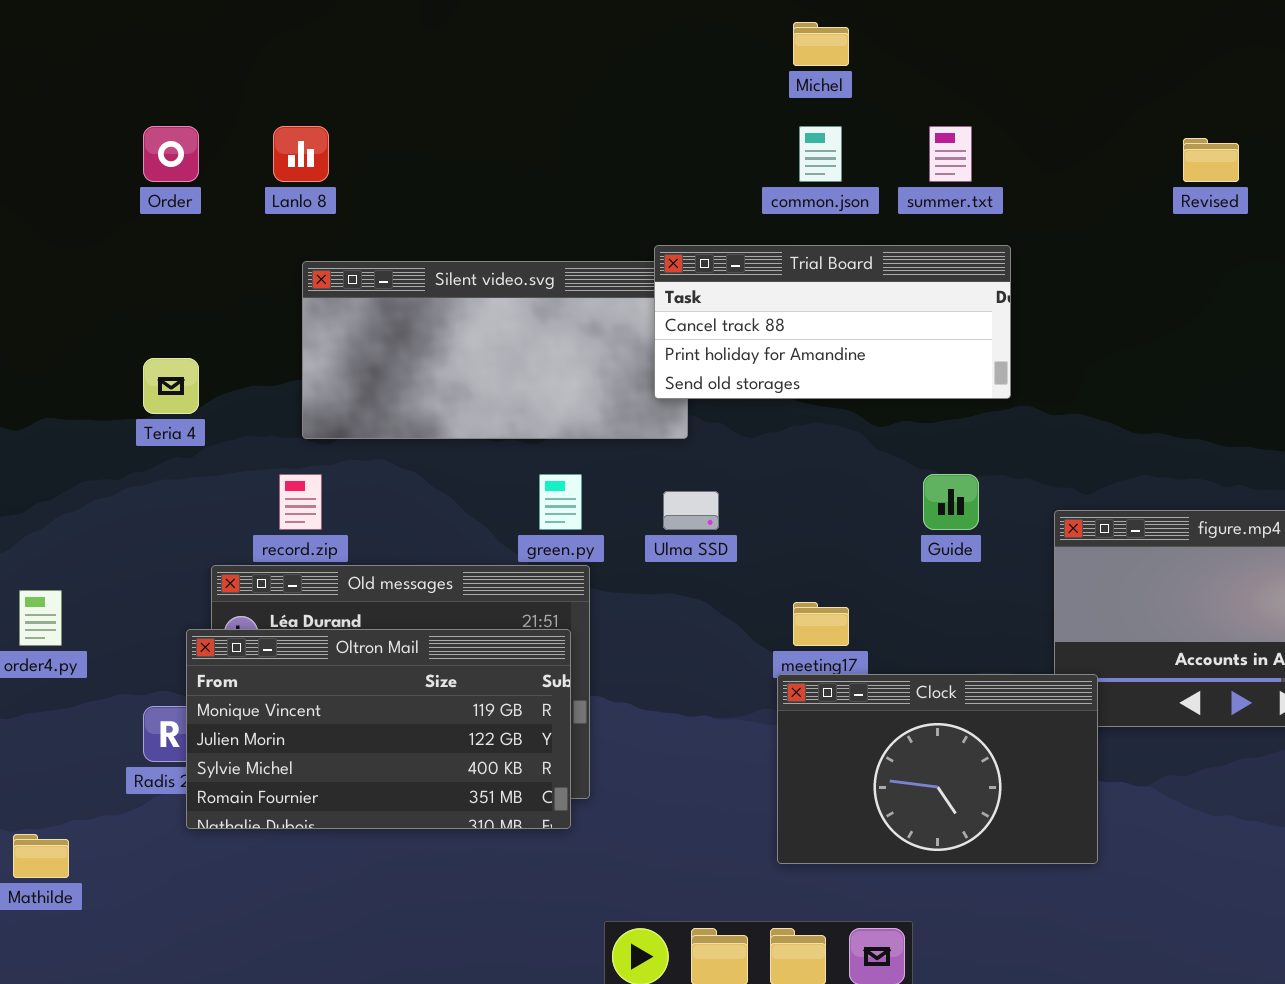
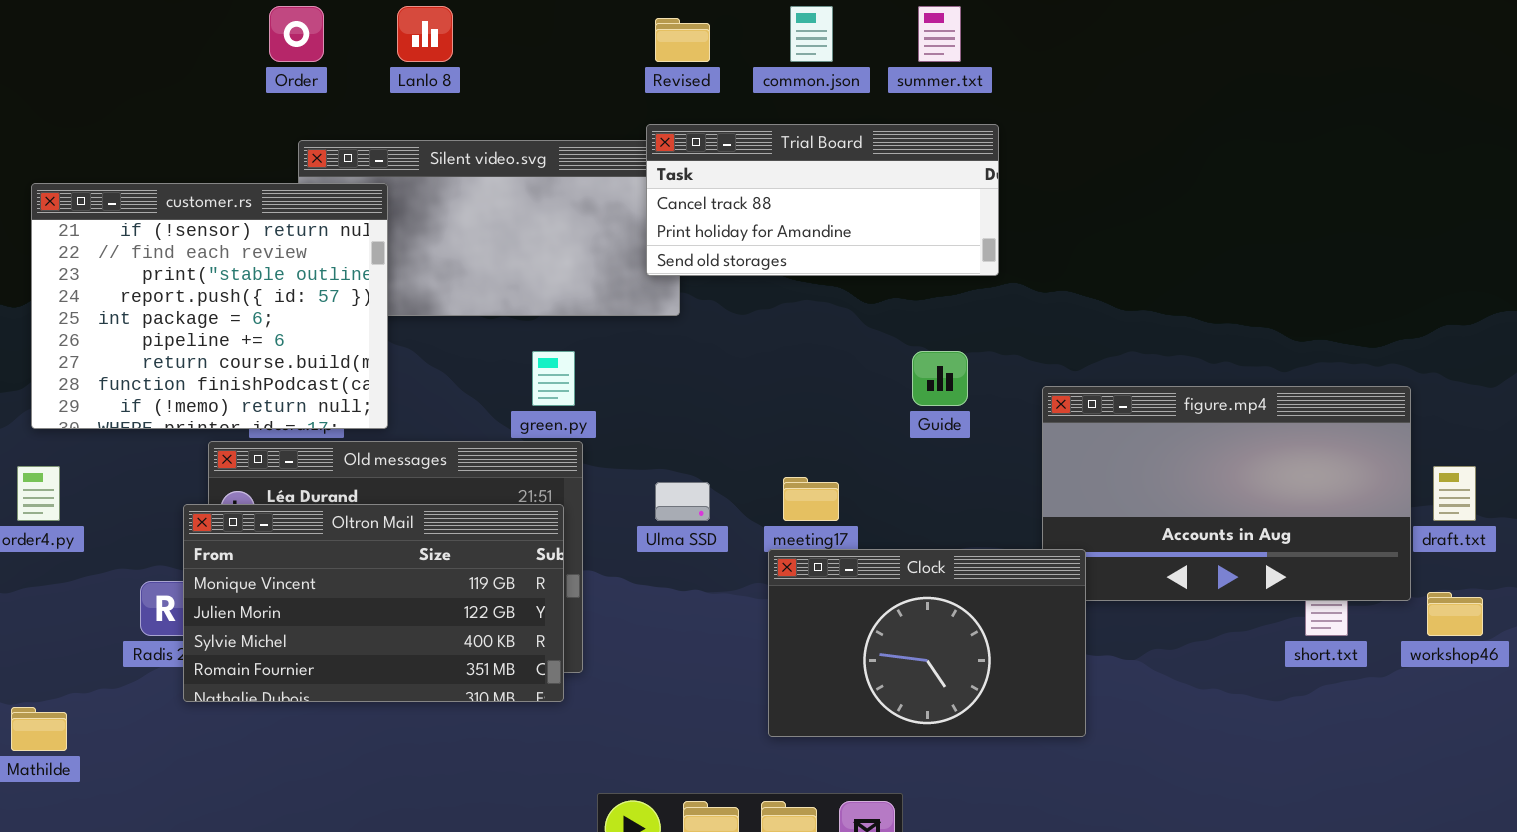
Order: [143,126,199,182] -> [269,6,324,62], moved
Lanlo 8: [273,126,329,182] -> [397,6,453,62], moved
Revised: [1183,138,1239,182] -> [655,18,710,62], moved
customer.rs: none -> [31,183,388,429], opened
Ulma SSD: [663,491,719,530] -> [655,482,710,521], moved

